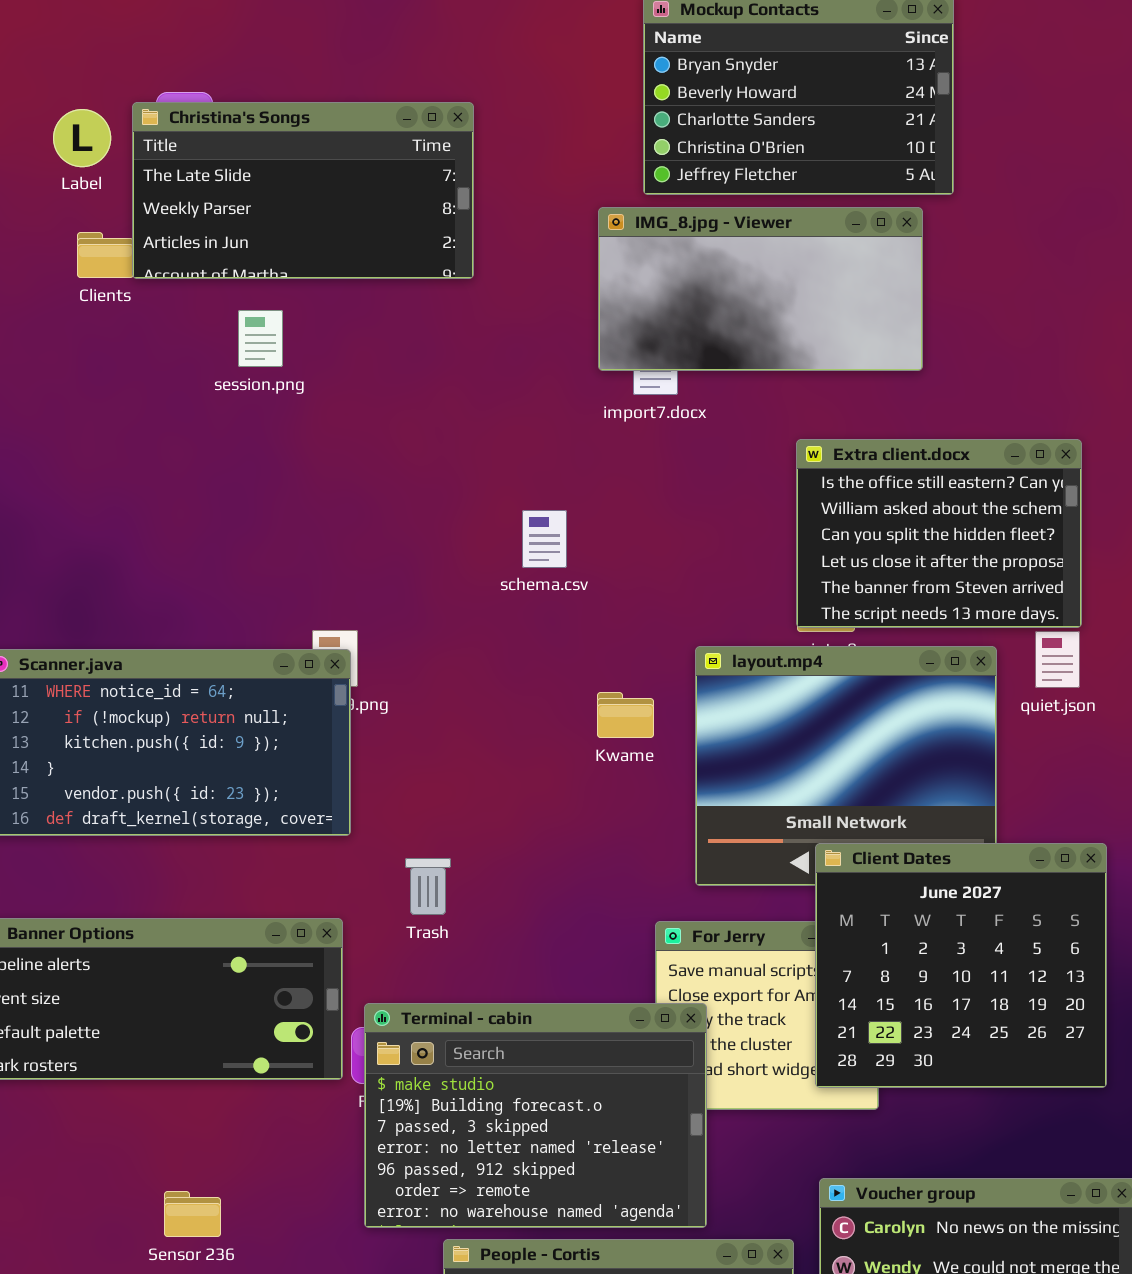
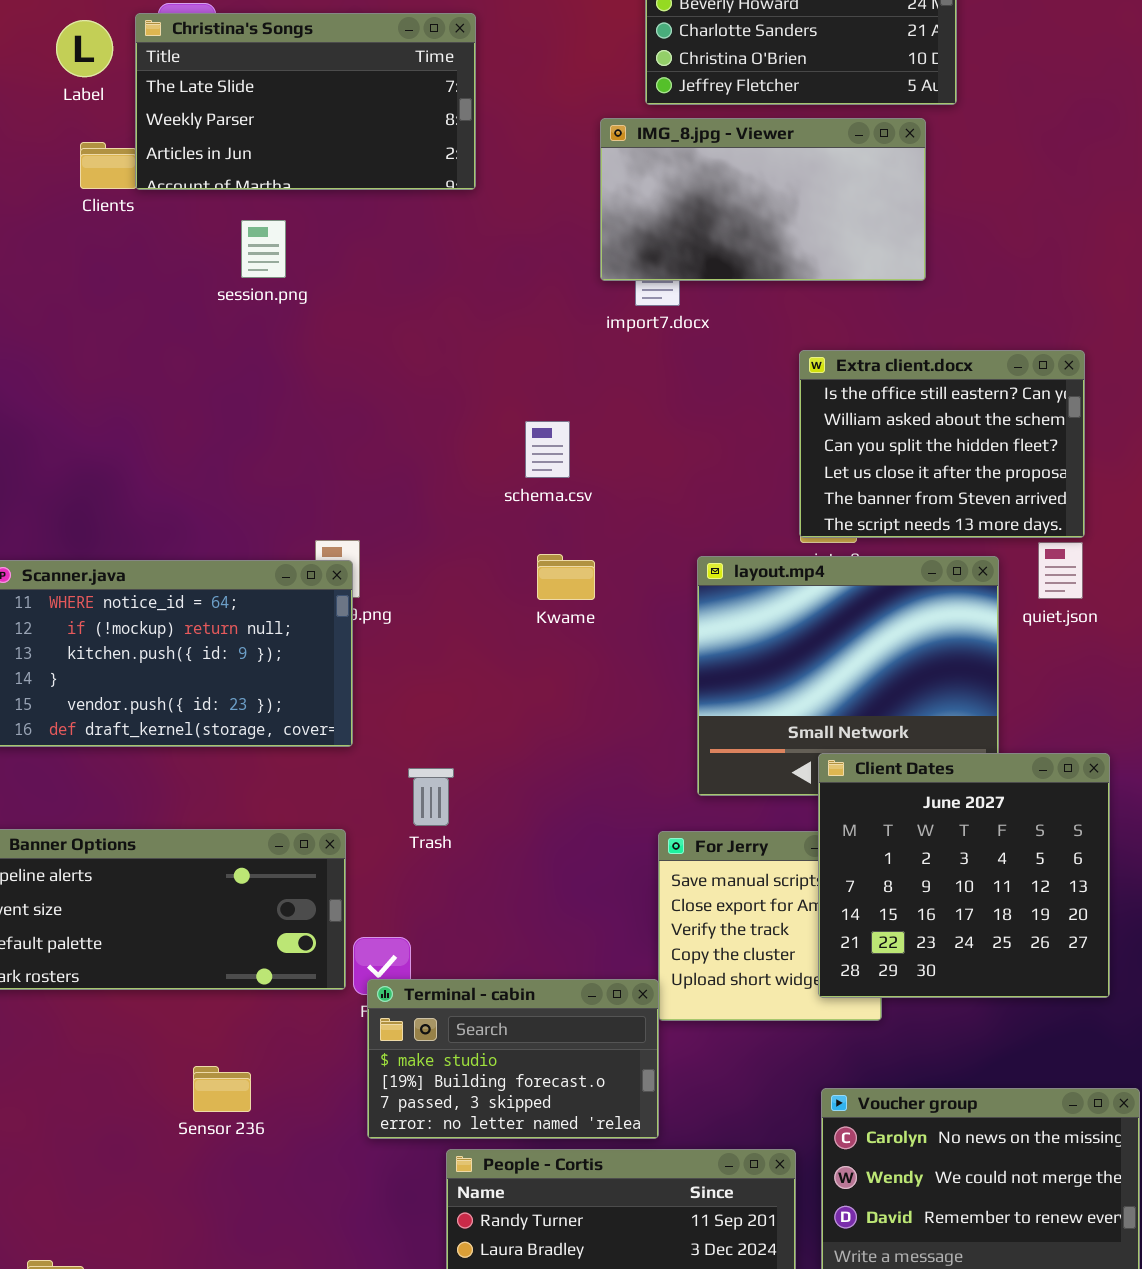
Kwame: [597,692,654,738] -> [537,554,595,600], moved
Terminal - cabin: [364,1003,707,1228] -> [367,979,659,1139], resized
Sensor 236: [164,1191,221,1237] -> [193,1066,251,1112], moved

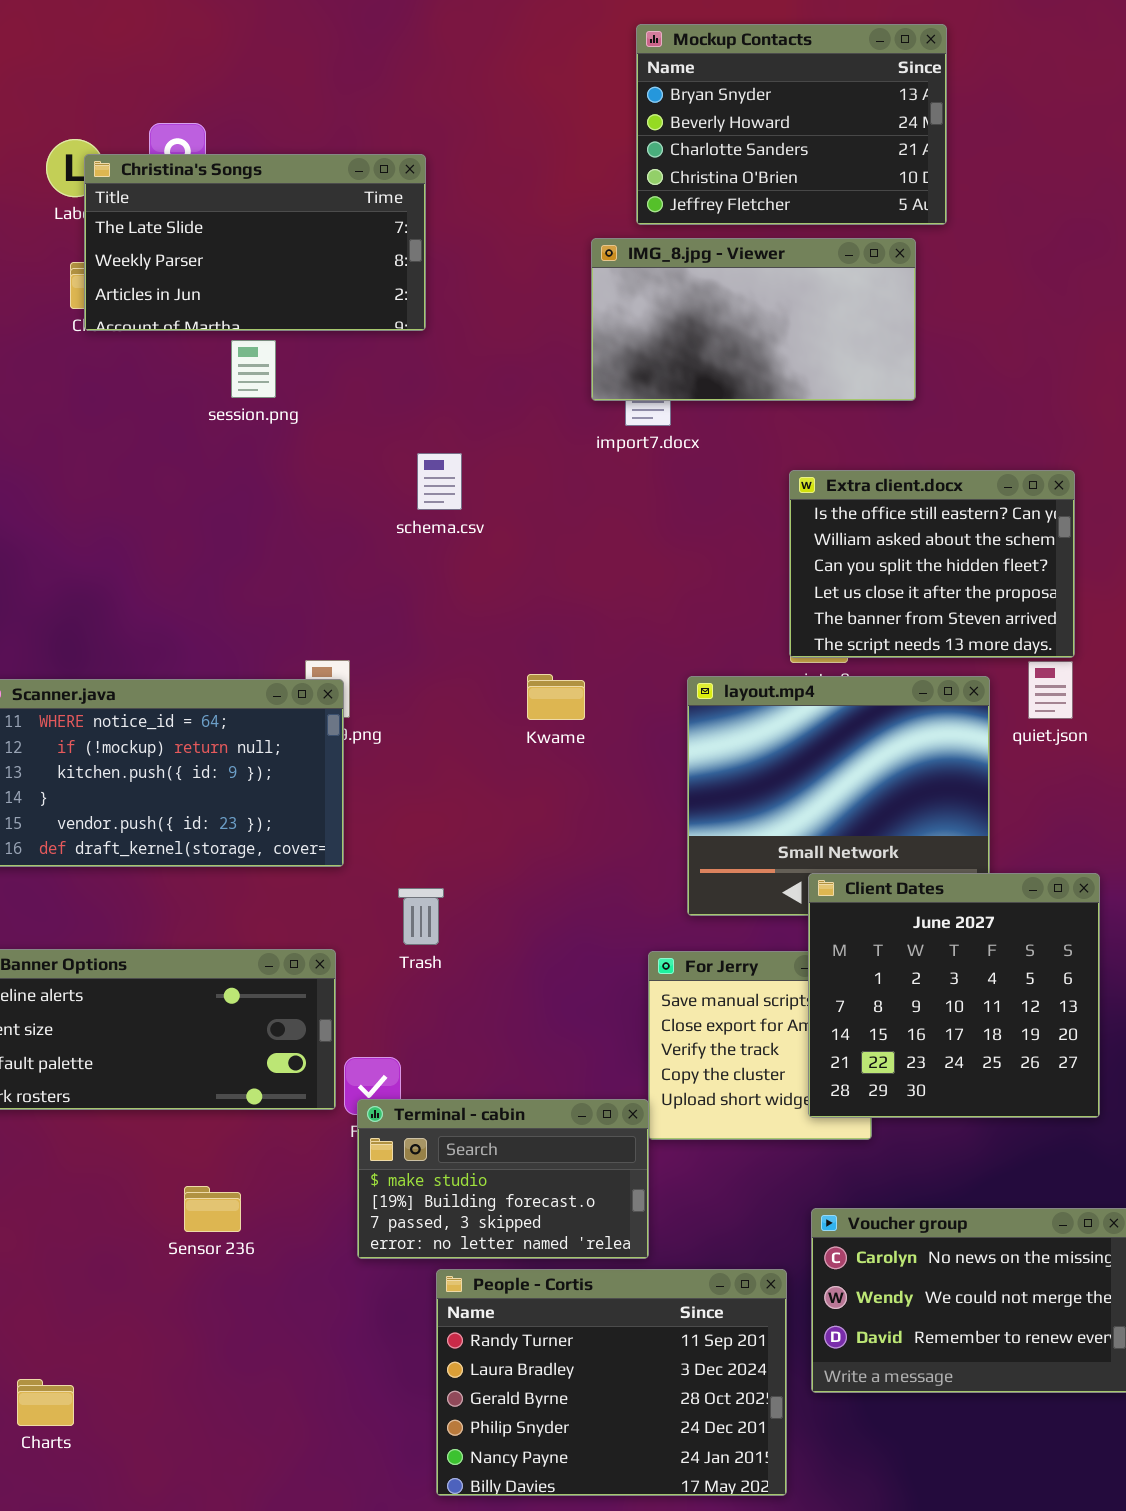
Christina's Songs: [135,13,476,190] -> [84,154,426,331], moved
schema.csv: [525,421,570,478] -> [417,453,462,510], moved

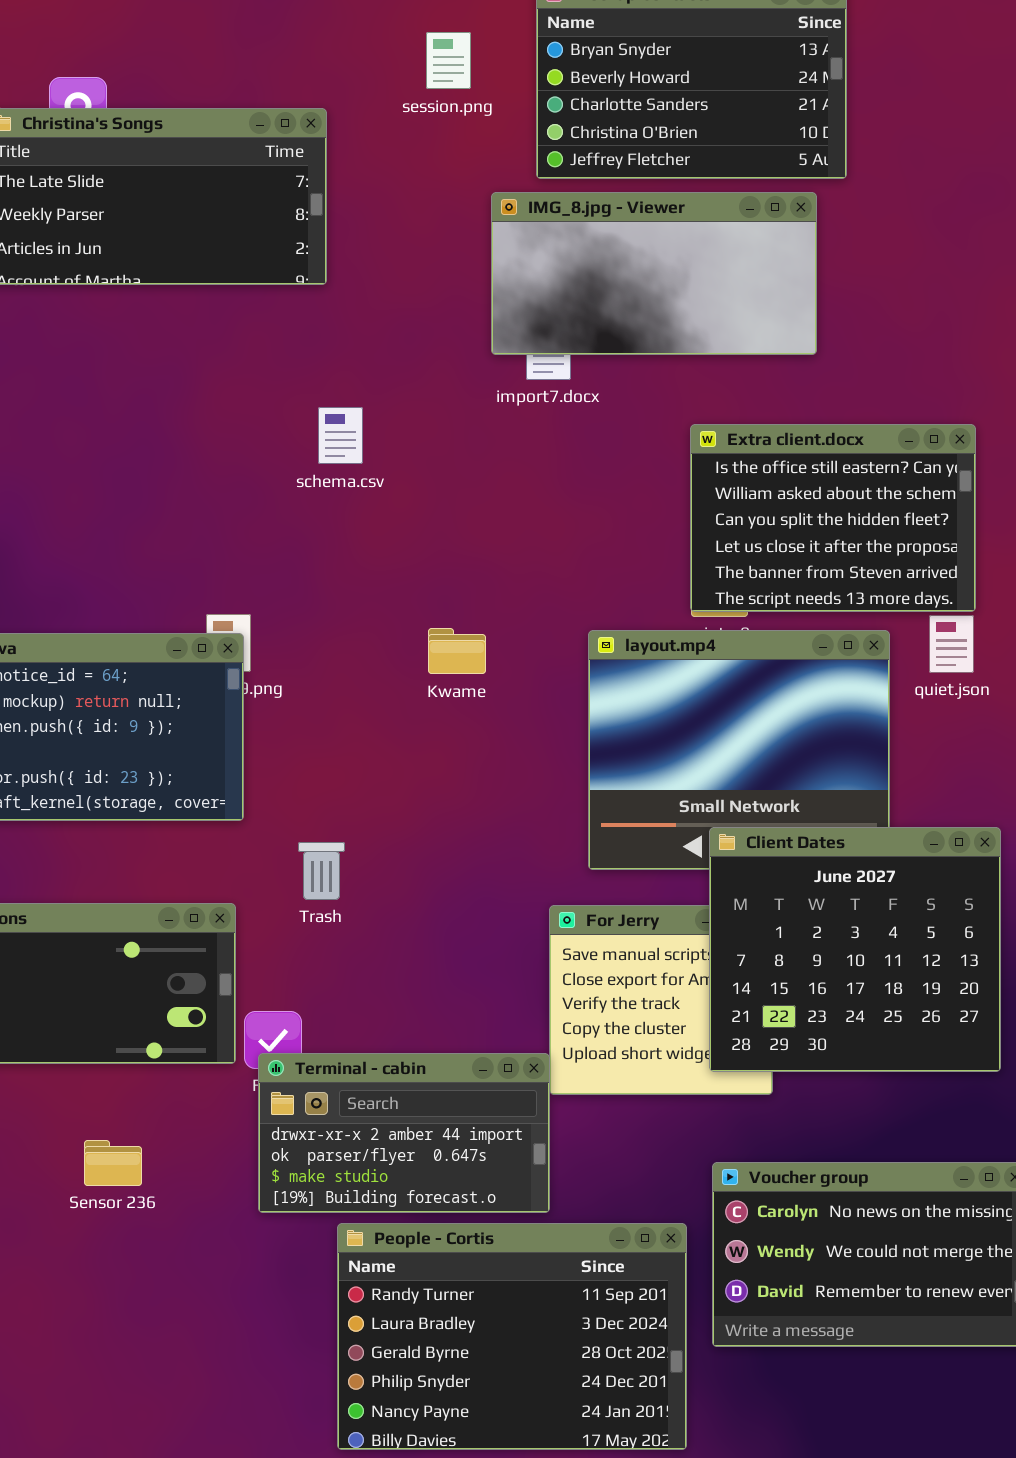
session.png: [231,340,276,398] -> [426,32,471,89], moved
Terminal - cabin: [357,1099,649,1259] -> [258,1053,550,1213], scrolled up 2 rows

